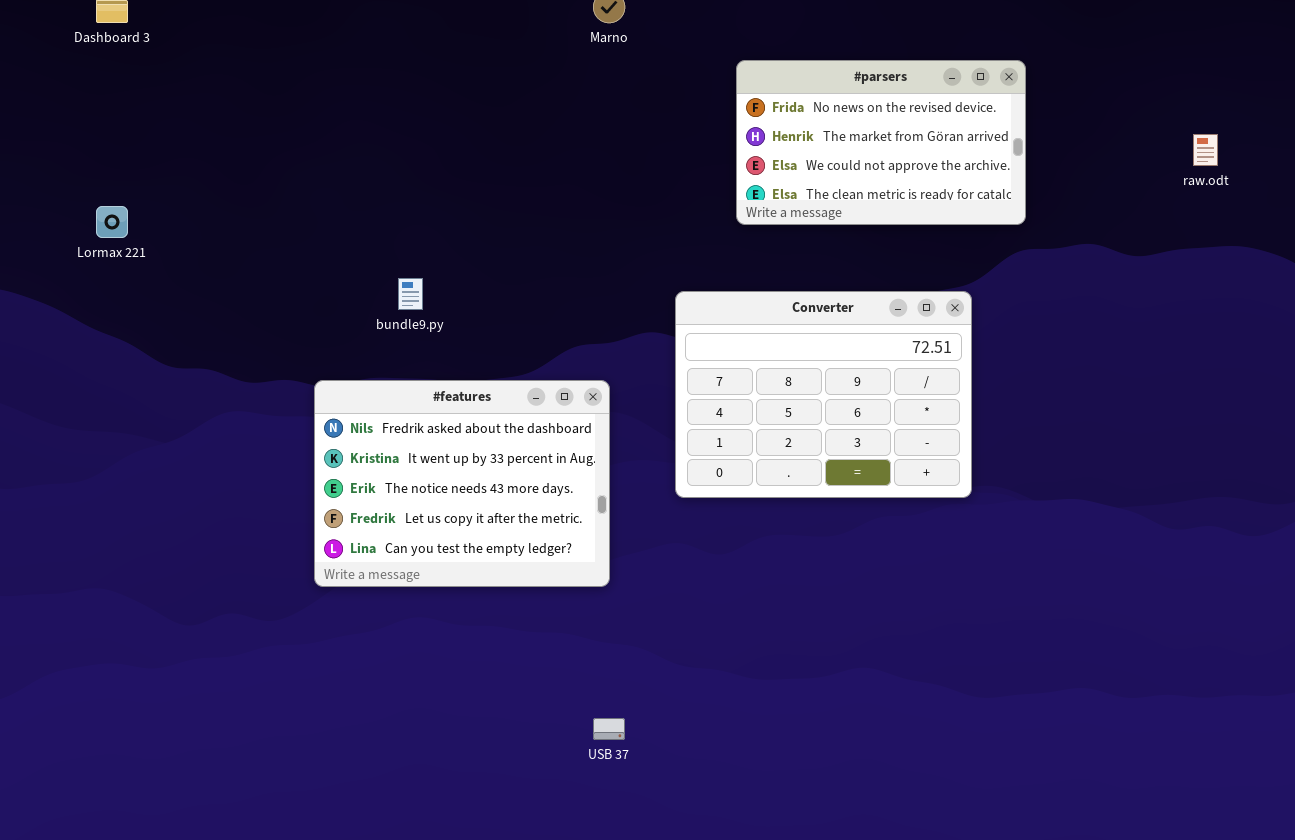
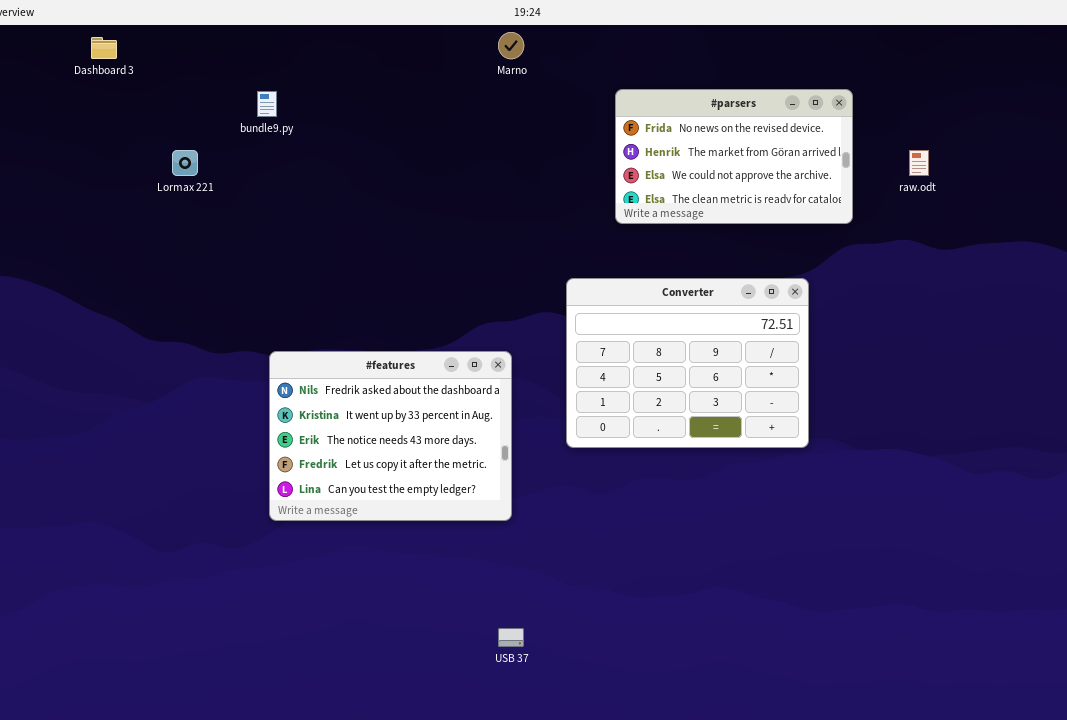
raw.odt: [1193,134,1218,166] -> [909,150,929,176], moved
Lormax 221: [96,206,128,238] -> [172,150,198,176], moved
bundle9.py: [398,278,423,310] -> [257,91,277,117], moved

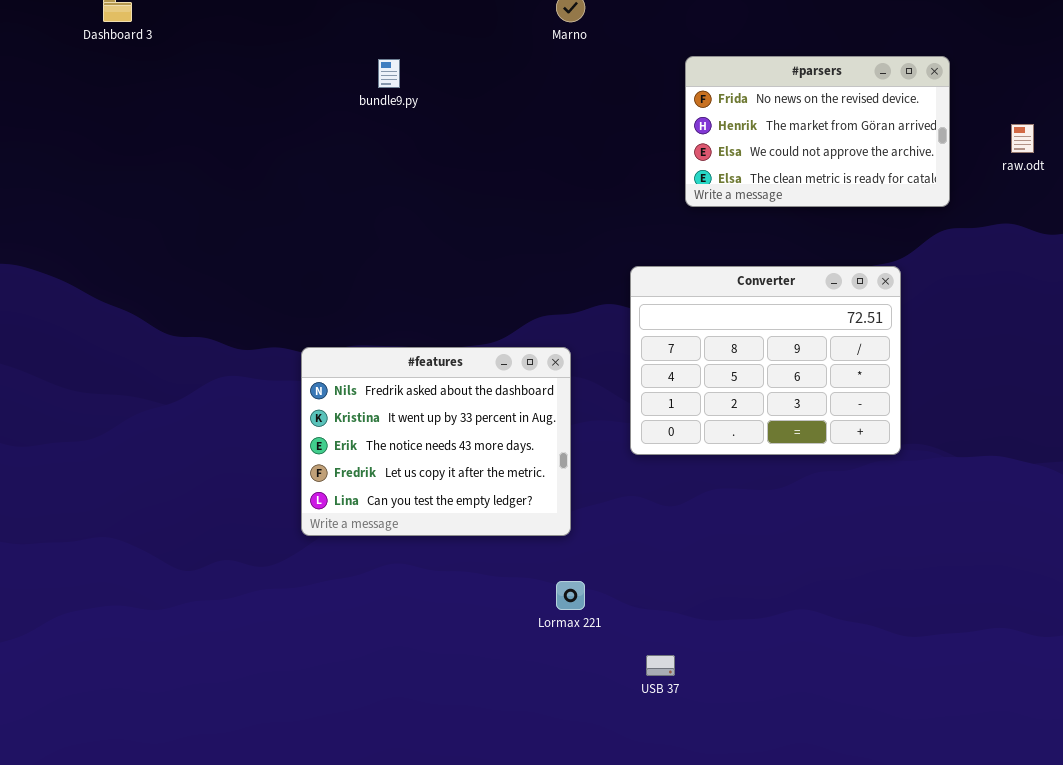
bundle9.py: [257,91,277,117] -> [378,59,400,88], moved
Lormax 221: [172,150,198,176] -> [556,581,585,610], moved
USB 37: [498,628,524,647] -> [646,655,675,676], moved

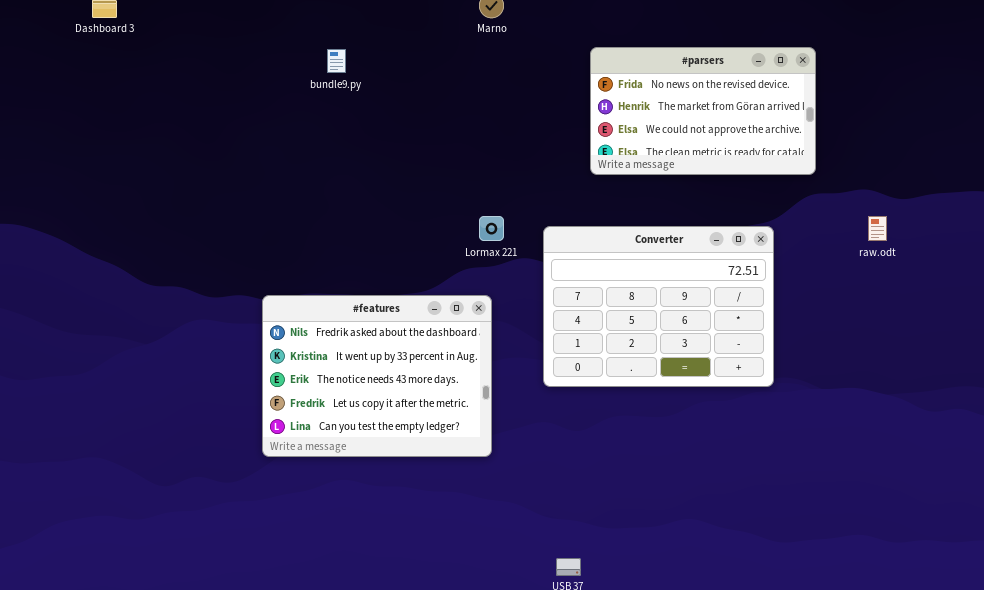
raw.odt: [1011,124,1034,153] -> [868,216,887,241], moved
Lormax 221: [556,581,585,610] -> [479,216,504,241], moved

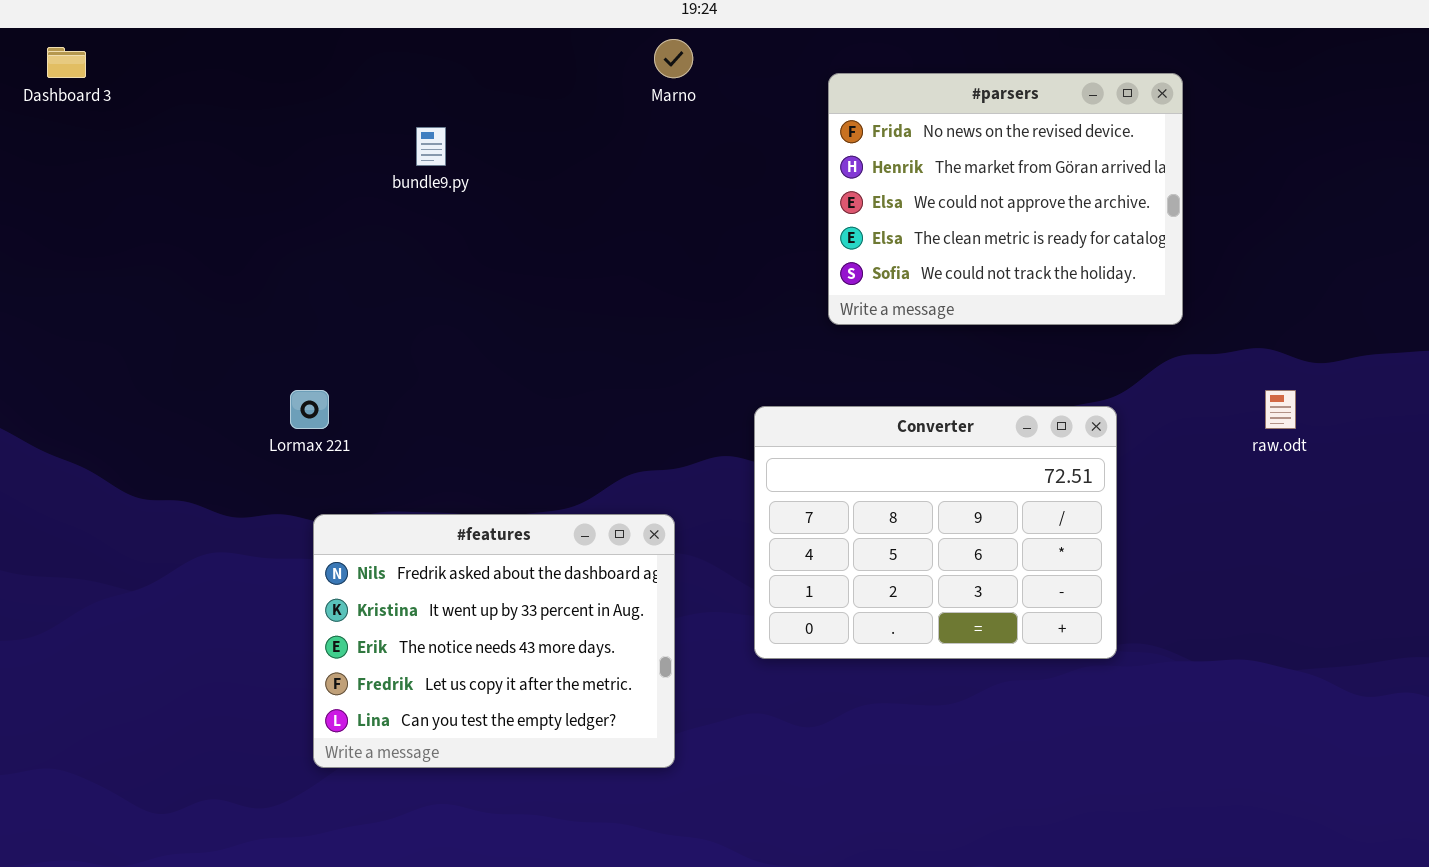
#parsers: [590,47,816,175] -> [828,73,1183,325], resized
Lormax 221: [479,216,504,241] -> [290,390,329,429], moved

